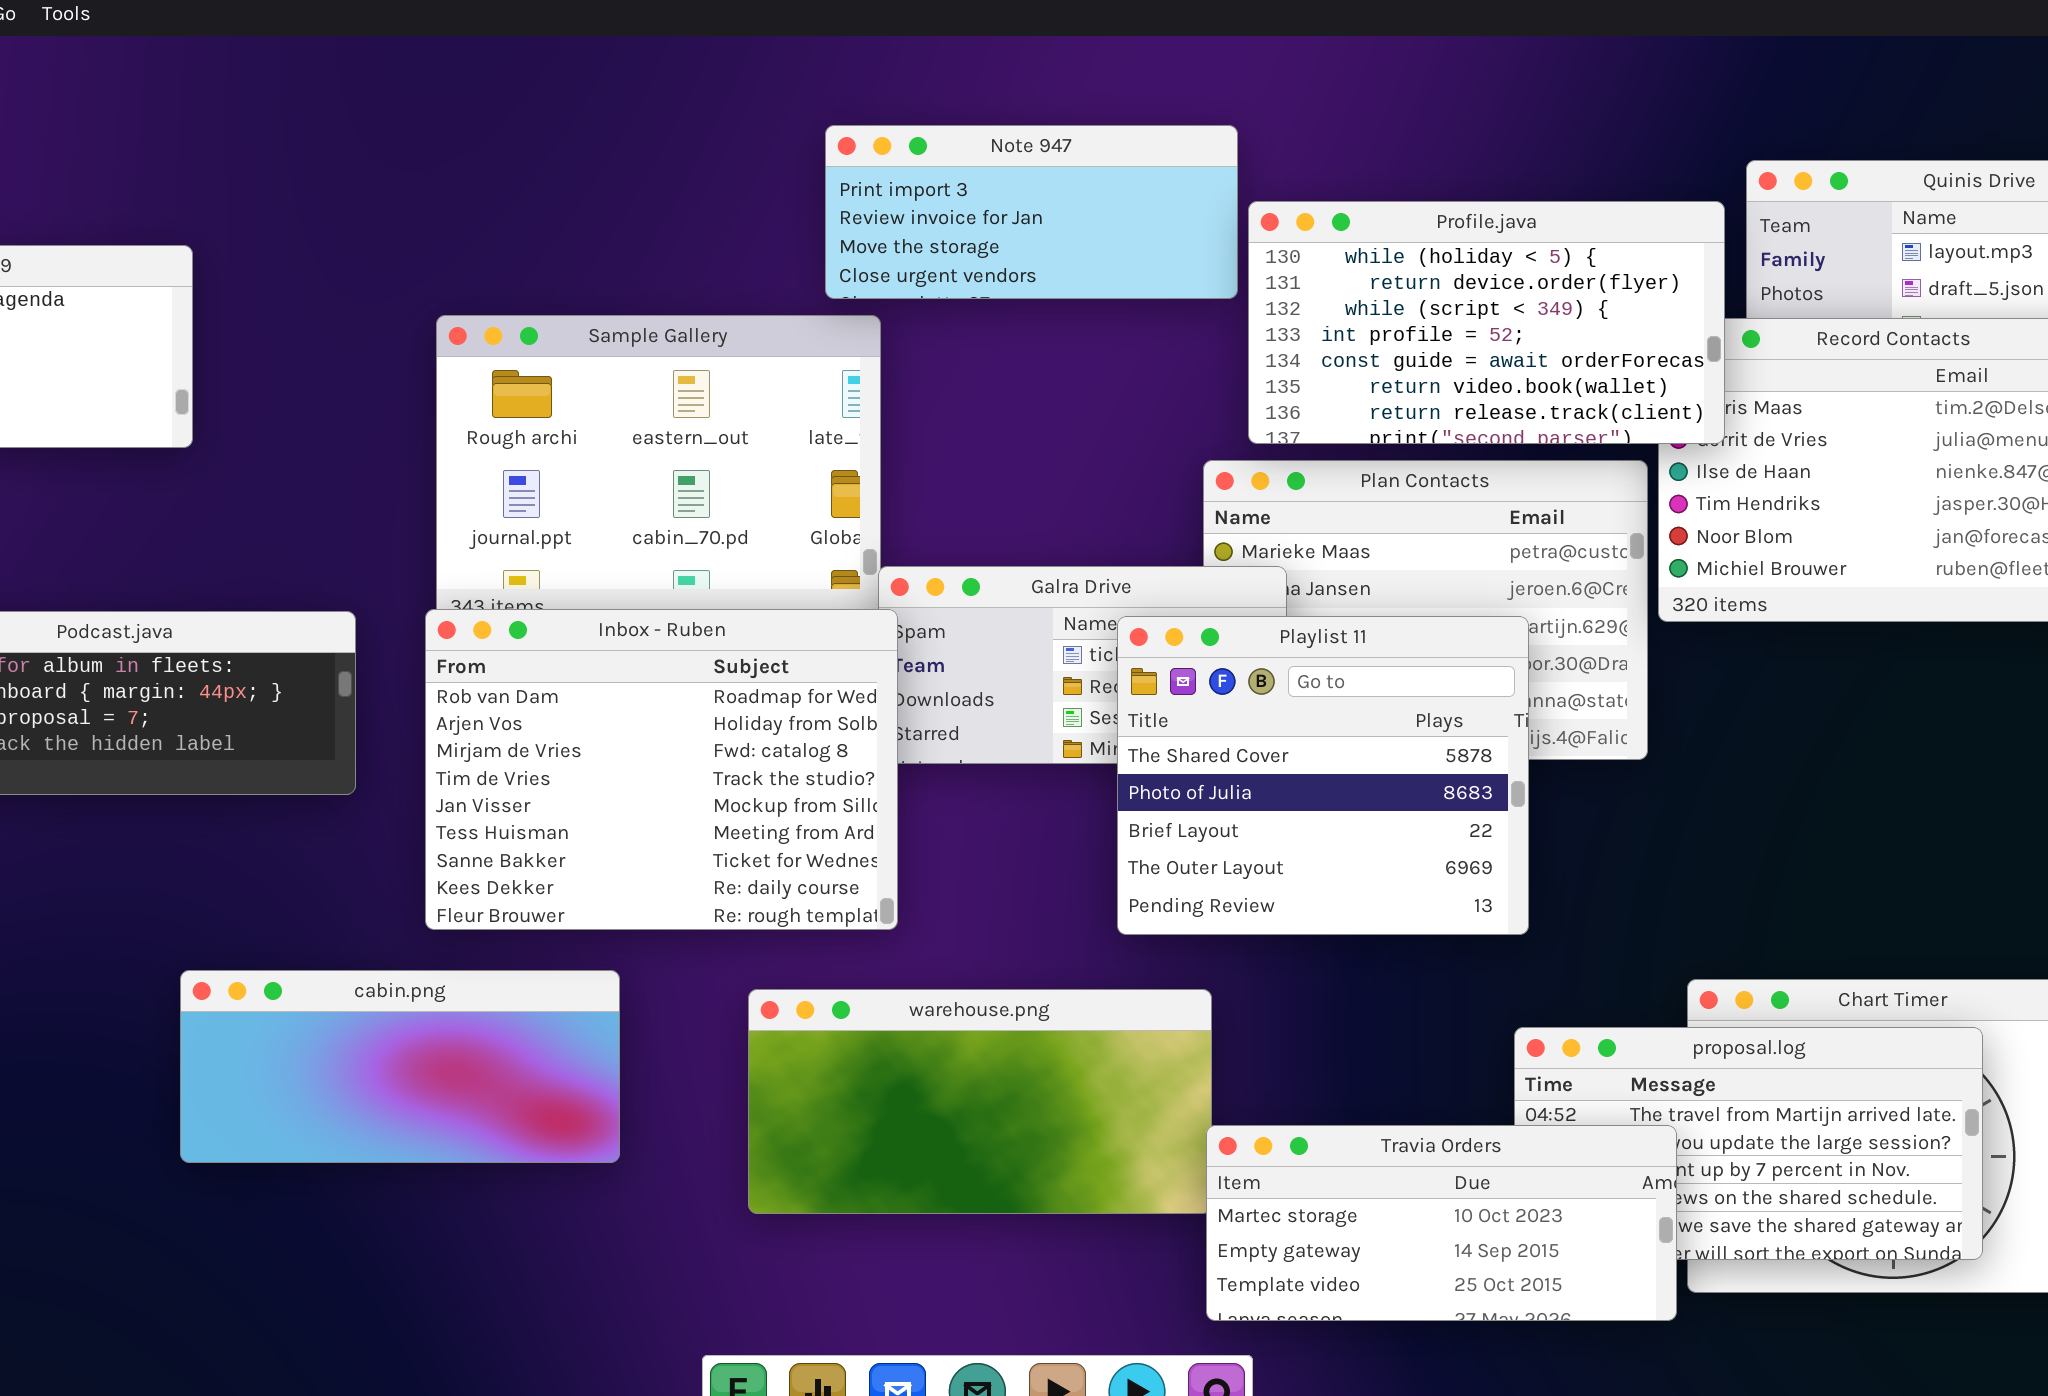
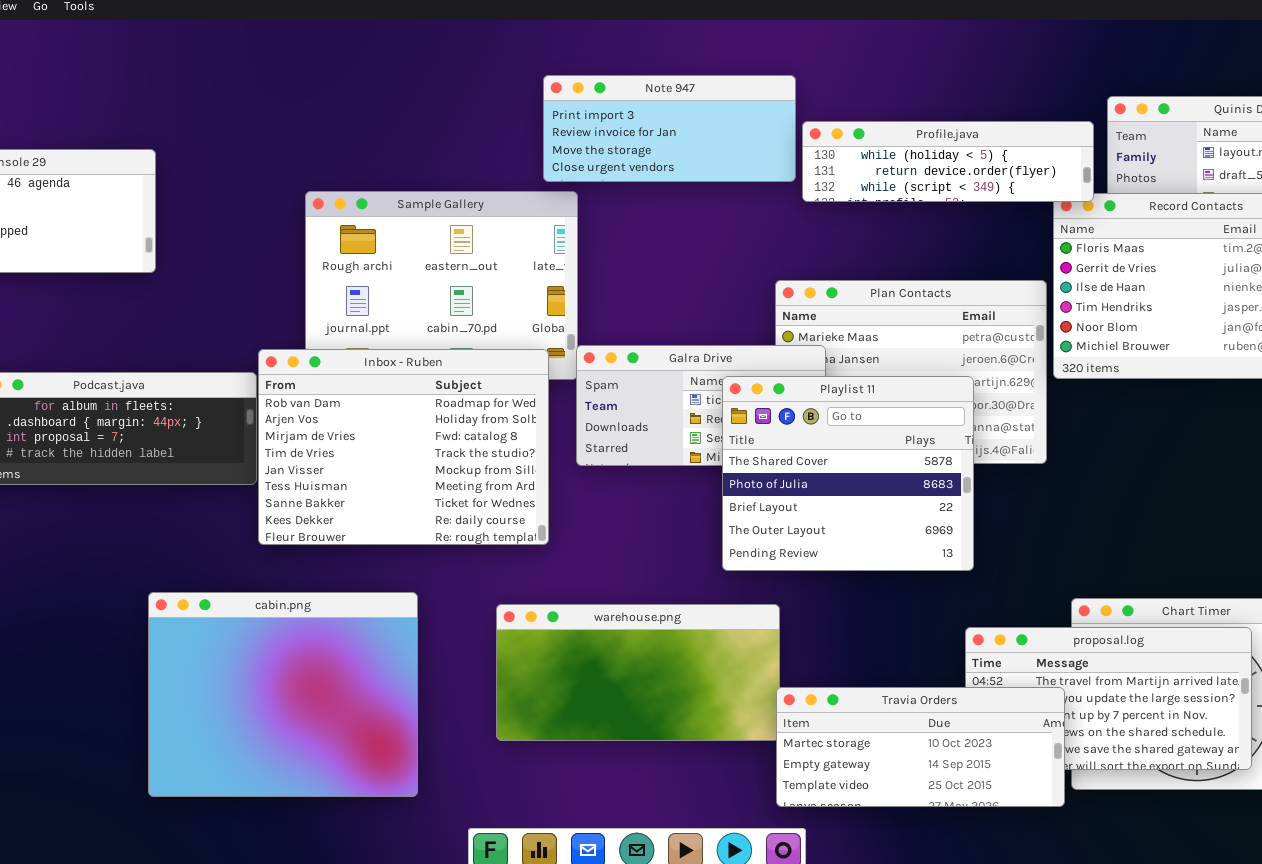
Profile.java: [1248,201,1725,444] -> [802,121,1094,202], resized
Inbox - Ruben: [425,609,898,930] -> [258,349,549,545], moved
cabin.png: [180,970,620,1163] -> [148,592,418,797], resized

